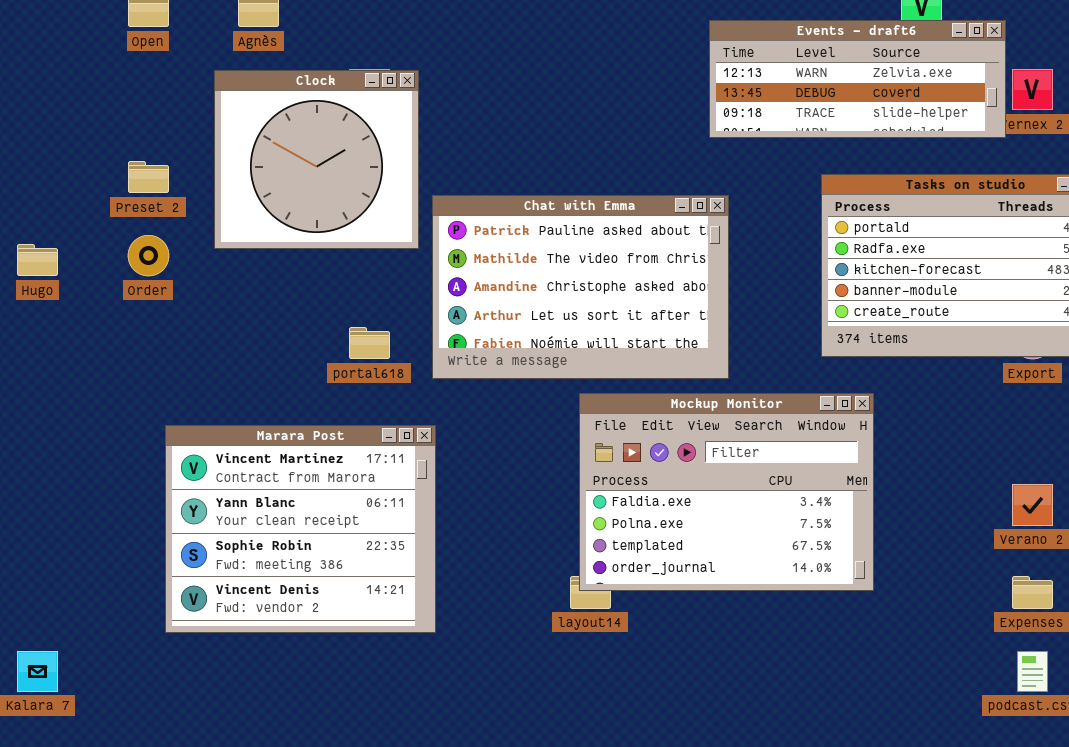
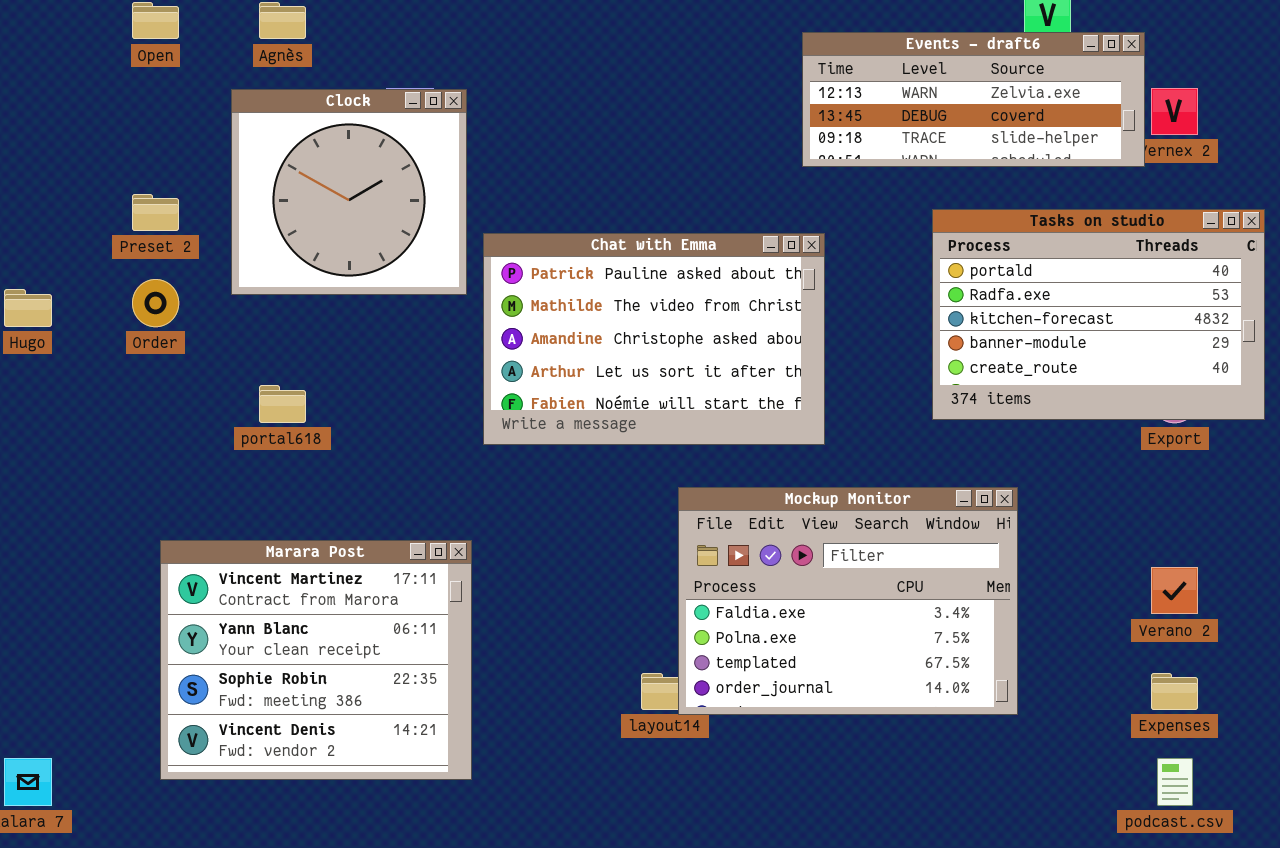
portal618: [349,327,390,359] -> [259,385,306,423], moved
Mockup Monitor: [579,393,874,591] -> [678,487,1018,715], moved
Marara Post: [165,425,436,633] -> [160,540,472,780], moved

